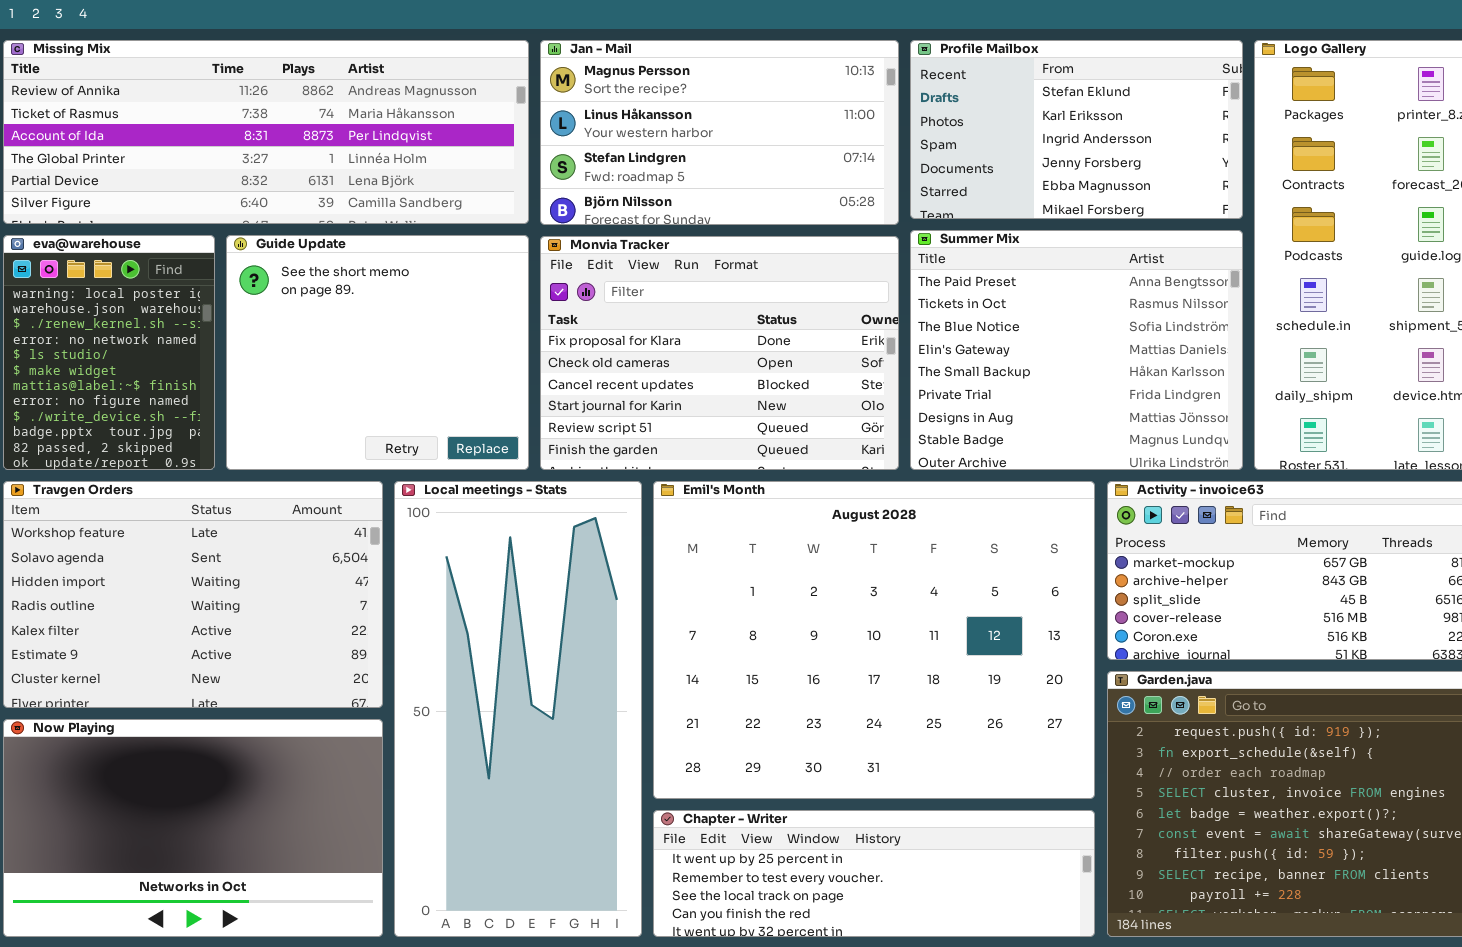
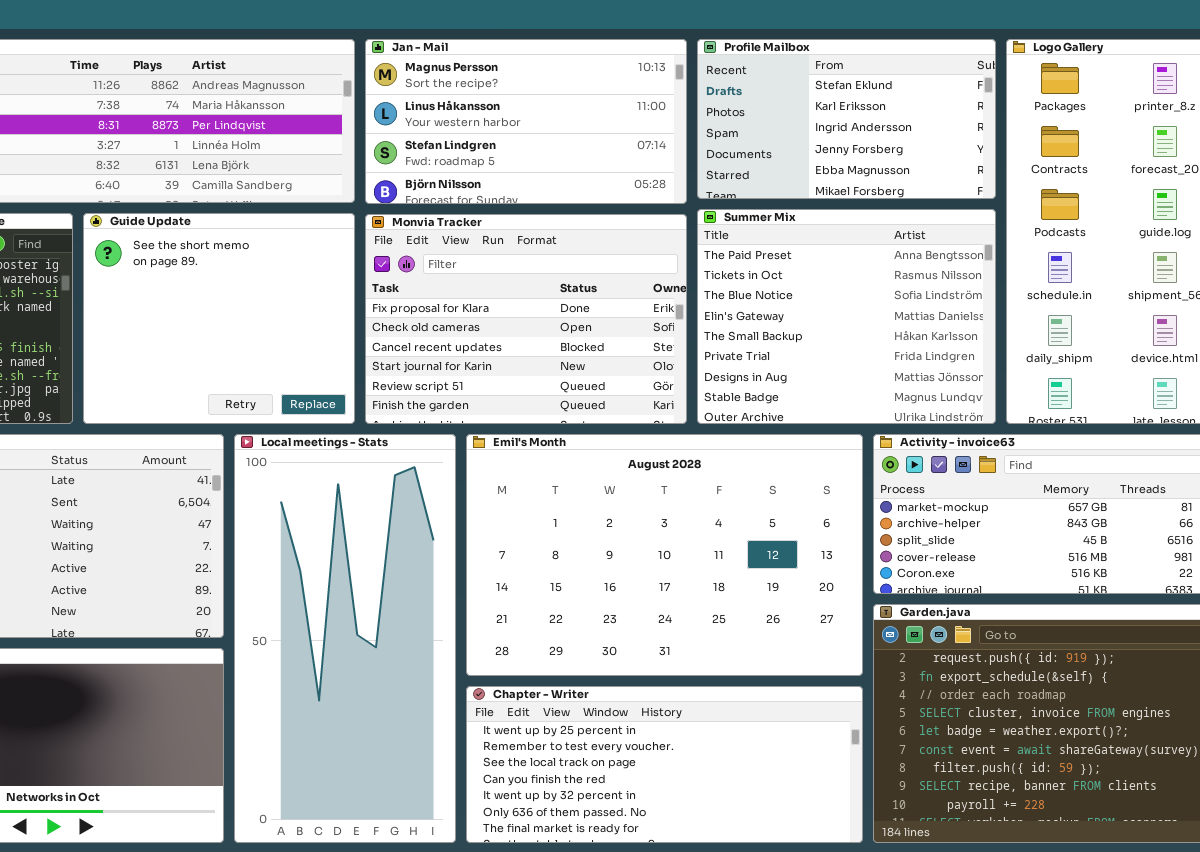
Emil's Month: [653,481,1095,799] -> [466,434,863,676], resized
Chapter - Writer: [653,810,1095,937] -> [466,686,863,843], resized

